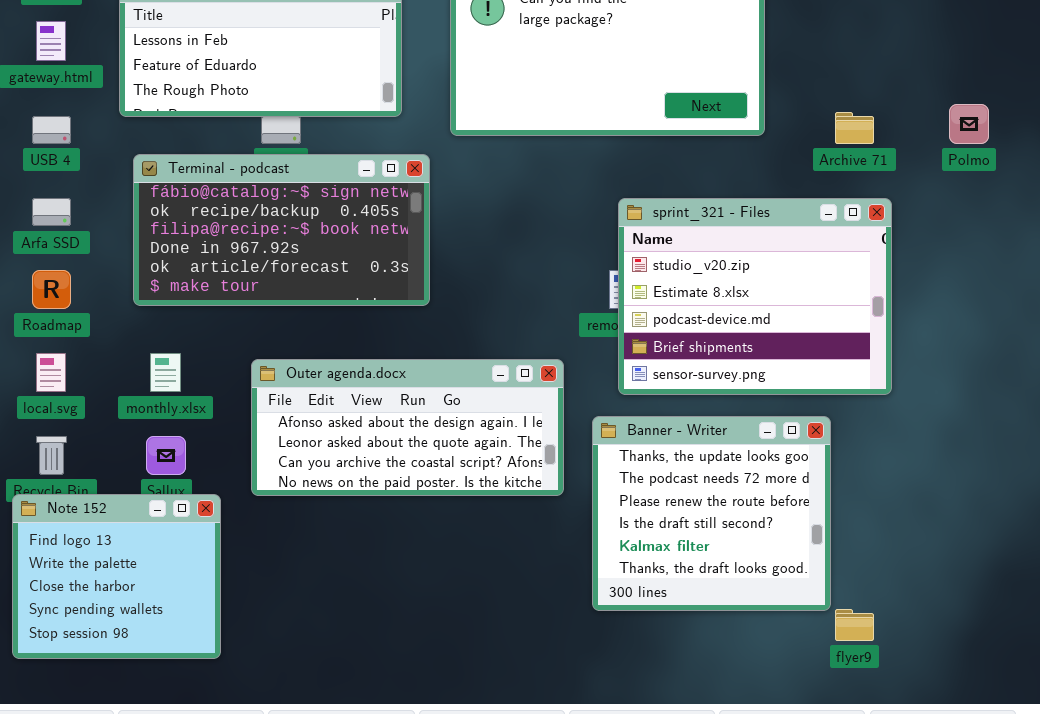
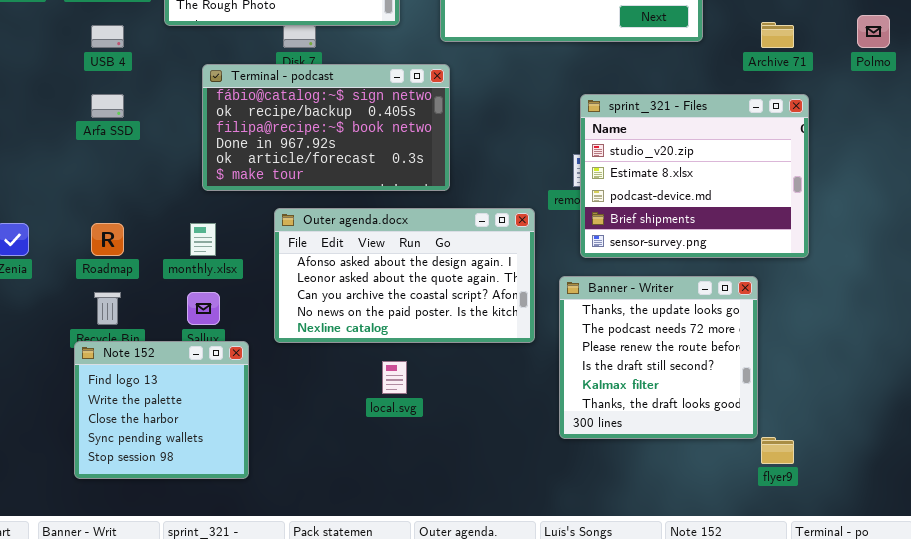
Terminal - podcast: [133,154,430,306] -> [202,64,450,191], moved
Roadmap: [32,270,71,309] -> [91,223,124,256], moved
local.svg: [36,353,66,392] -> [382,361,407,394], moved
Outer agenda.docx: [251,359,564,496] -> [274,208,535,343], resized

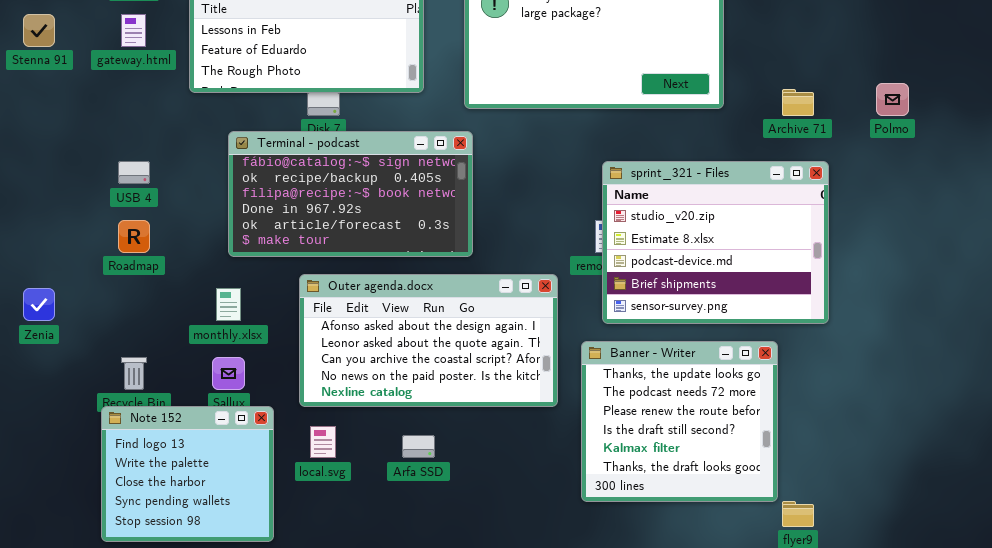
USB 4: [91,25,124,48] -> [118,161,150,184], moved
Arfa SSD: [91,94,124,118] -> [402,435,435,458], moved
Roadmap: [91,223,124,256] -> [118,220,150,253], moved
local.svg: [382,361,407,394] -> [310,426,336,458], moved

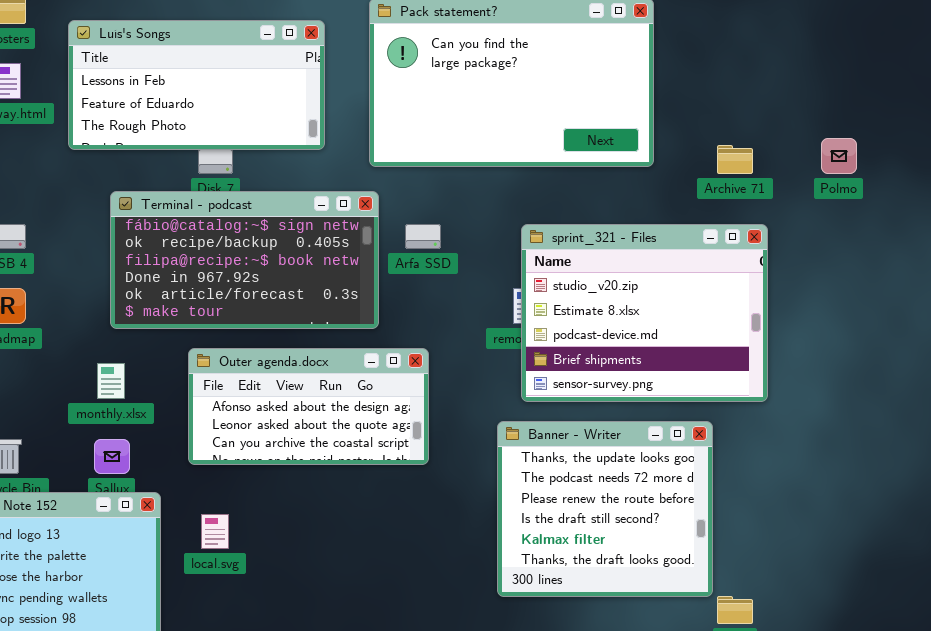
Outer agenda.docx: [299,274,558,407] -> [188,348,429,465], resized
Arfa SSD: [402,435,435,458] -> [405,224,441,249], moved

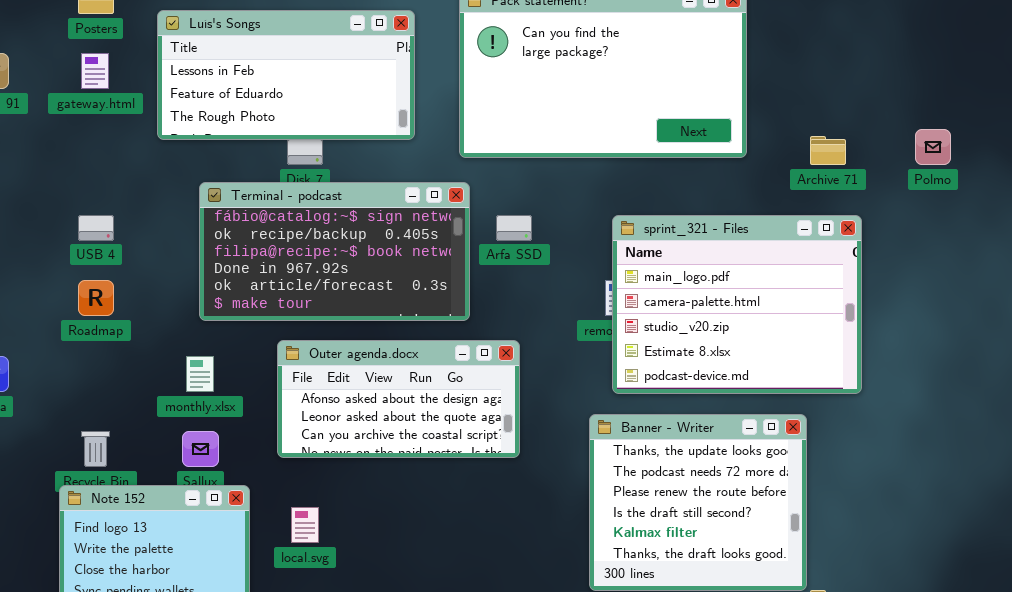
sprint_321 - Files: [521,224,768,402] -> [612,215,862,394], scrolled up 2 rows

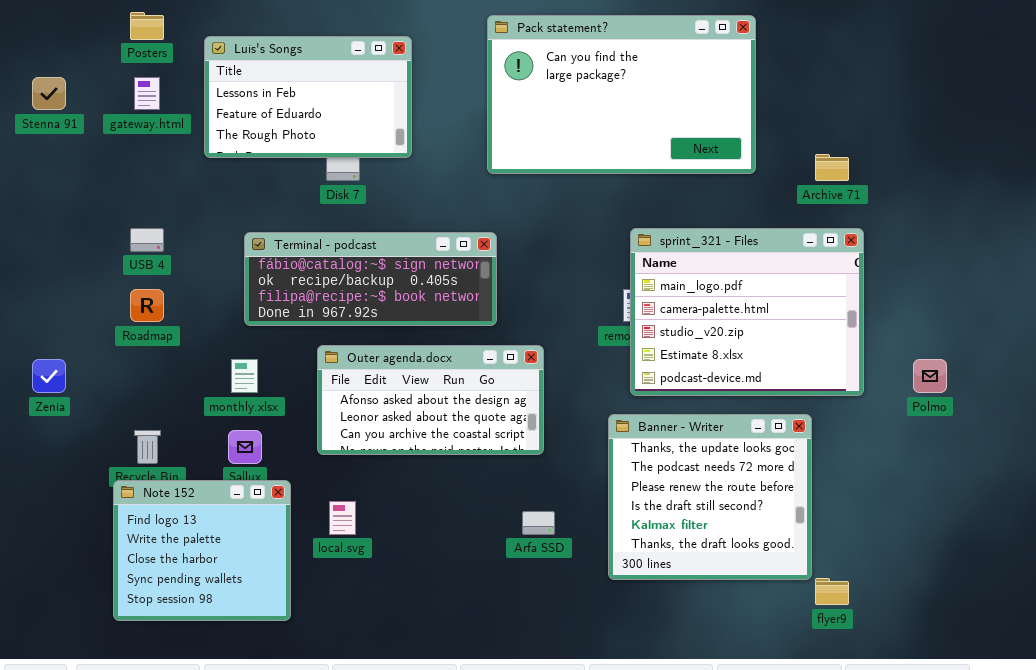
Luís's Songs: [157,10,415,140] -> [204,36,412,158], resized
Polmo: [915,129,951,165] -> [913,359,947,393], moved
Terminal - podcast: [199,182,470,321] -> [244,232,497,326], resized
Arfa SSD: [496,215,532,241] -> [522,511,555,535], moved

